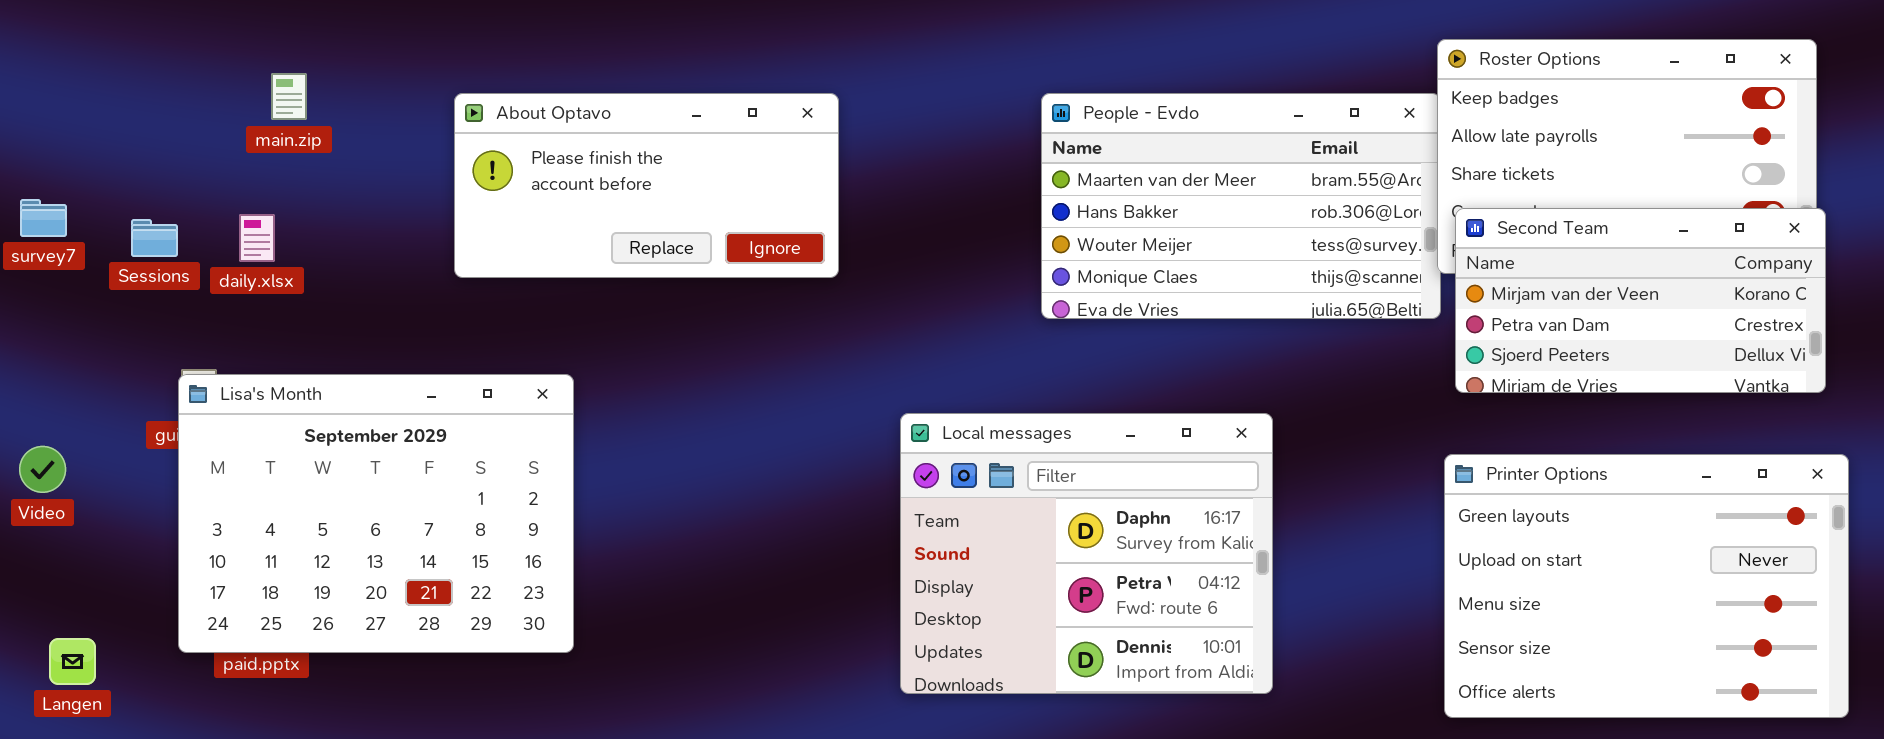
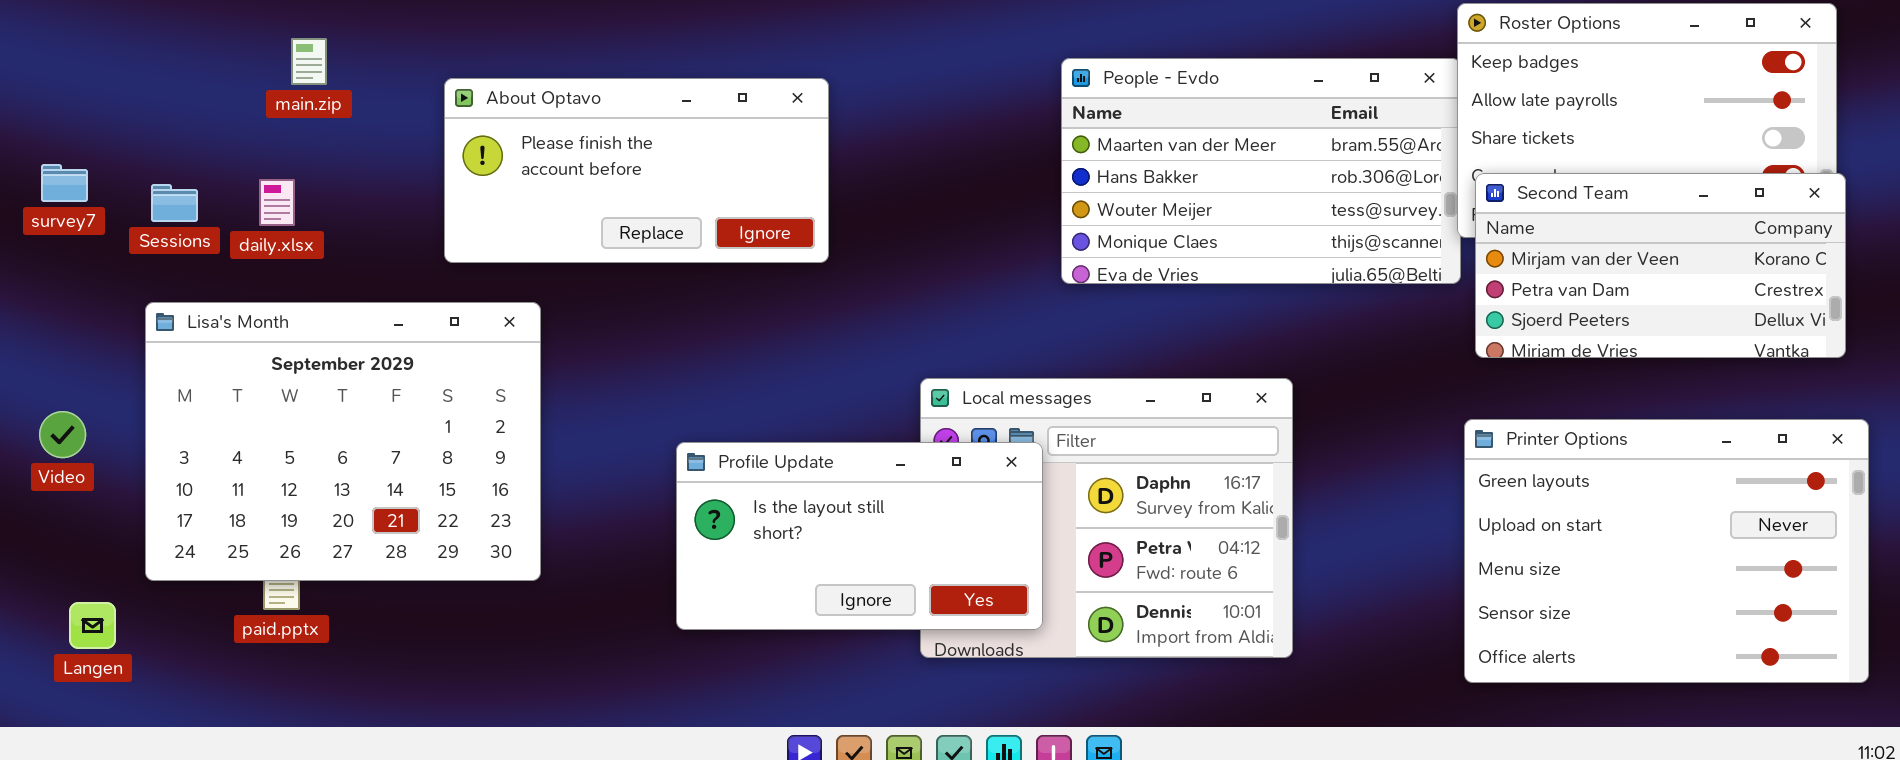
About Optavo: [454,93,839,278] -> [444,78,829,263], moved
Lisa's Month: [178,374,574,653] -> [145,302,541,581], moved
Profile Update: none -> [676,442,1043,630], opened

